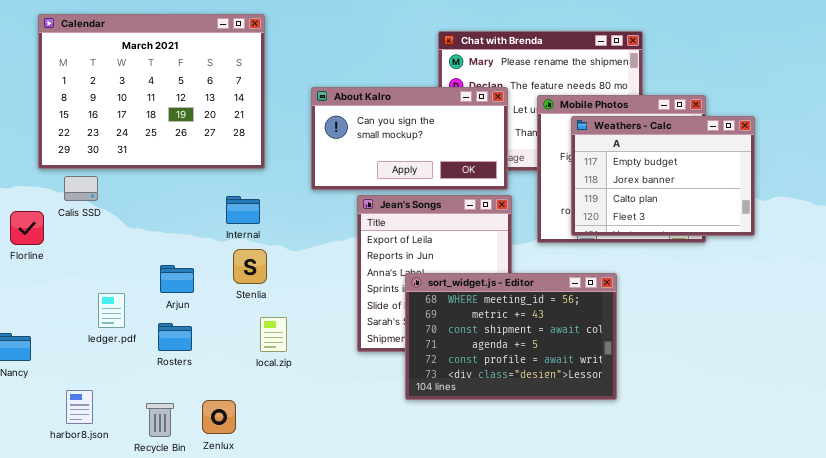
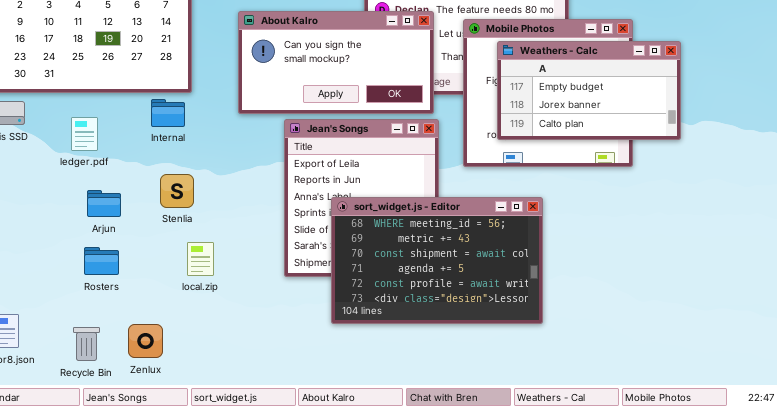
Weathers - Calc: [571,116,755,236] -> [497,41,681,140], resized
Internal: [226,196,260,224] -> [151,99,185,127], moved
ledger.pdf: [98,293,125,328] -> [71,117,98,151], moved

